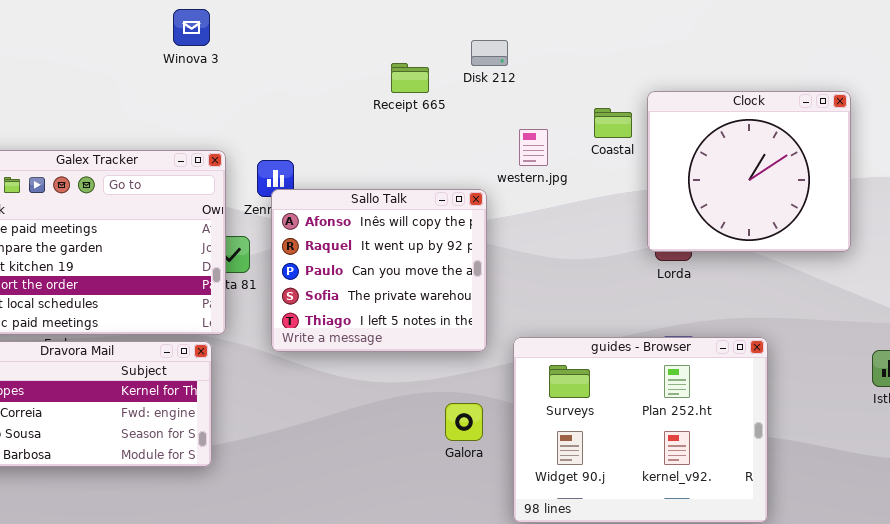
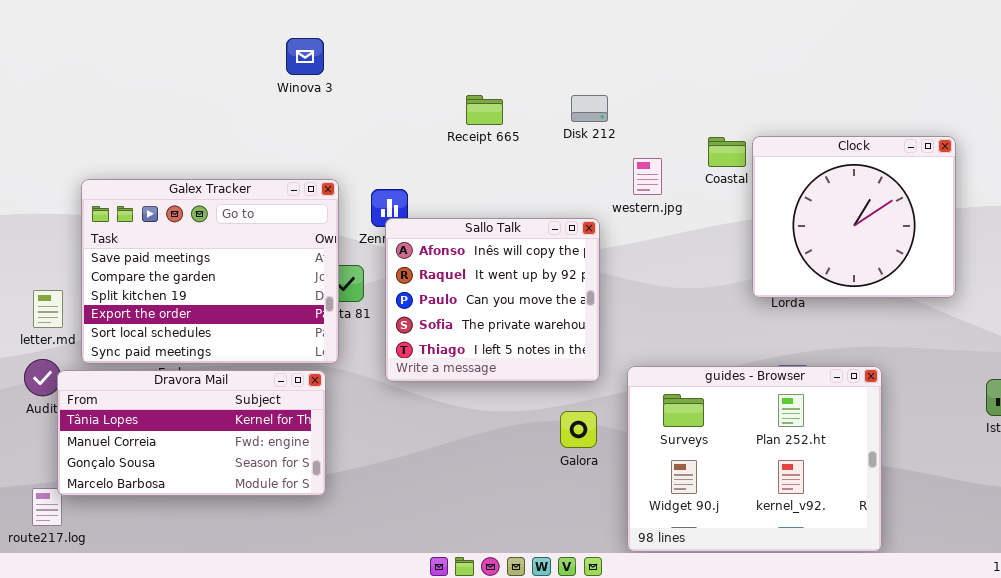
Disk 212: [471,40,508,66] -> [571,95,608,122], moved
Receipt 665: [391,63,429,93] -> [466,95,503,125], moved
Clock: [647,91,851,252] -> [752,136,956,298], moved
Galora: [445,403,483,441] -> [560,411,597,448], moved

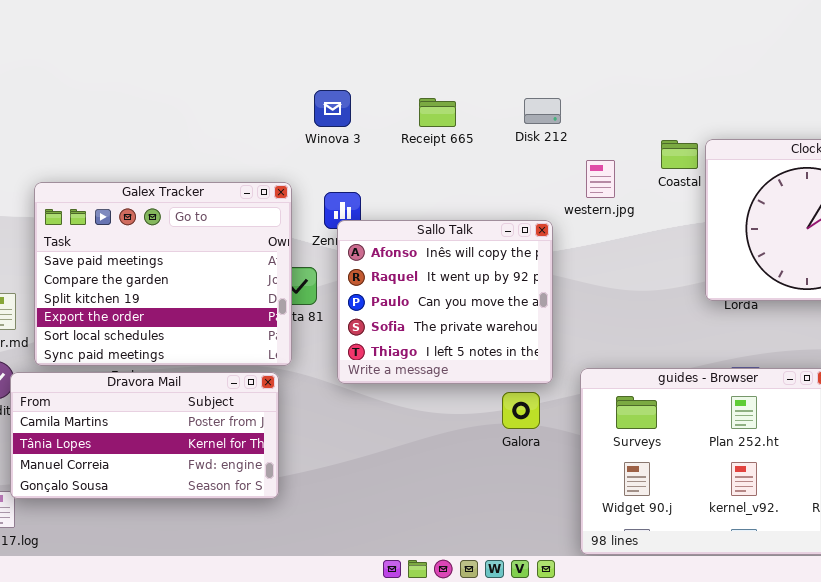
Winova 3: [286,38,324,75] -> [314,90,351,127], moved
Dravora Mail: [57,370,326,496] -> [10,372,279,499], scrolled up 1 row
Galora: [560,411,597,448] -> [502,392,540,429], moved

